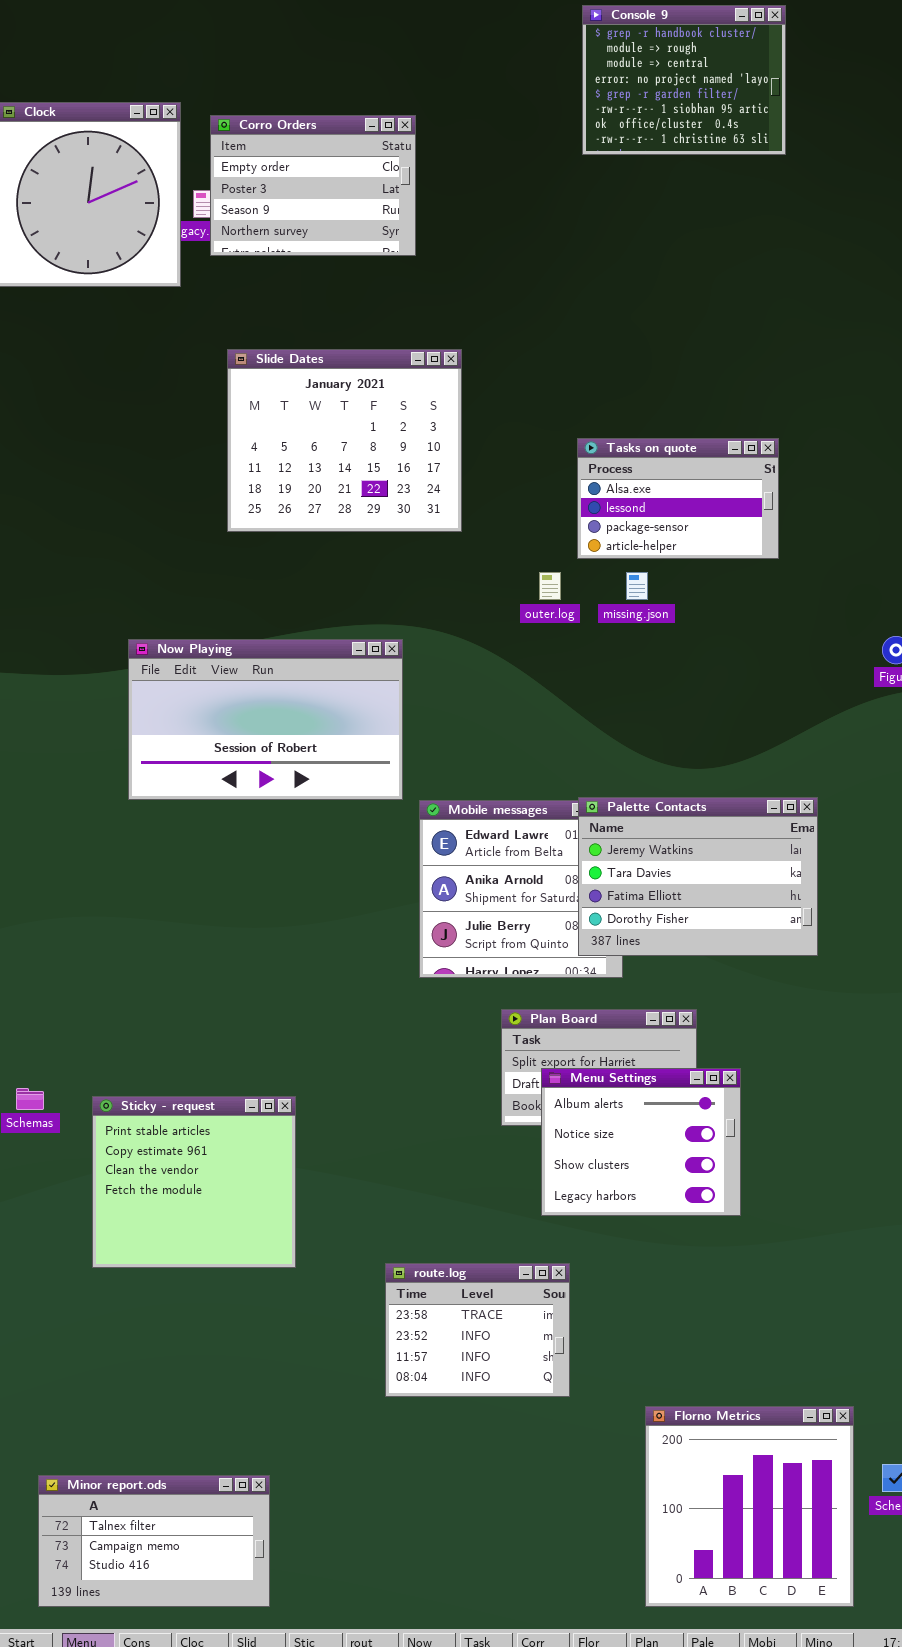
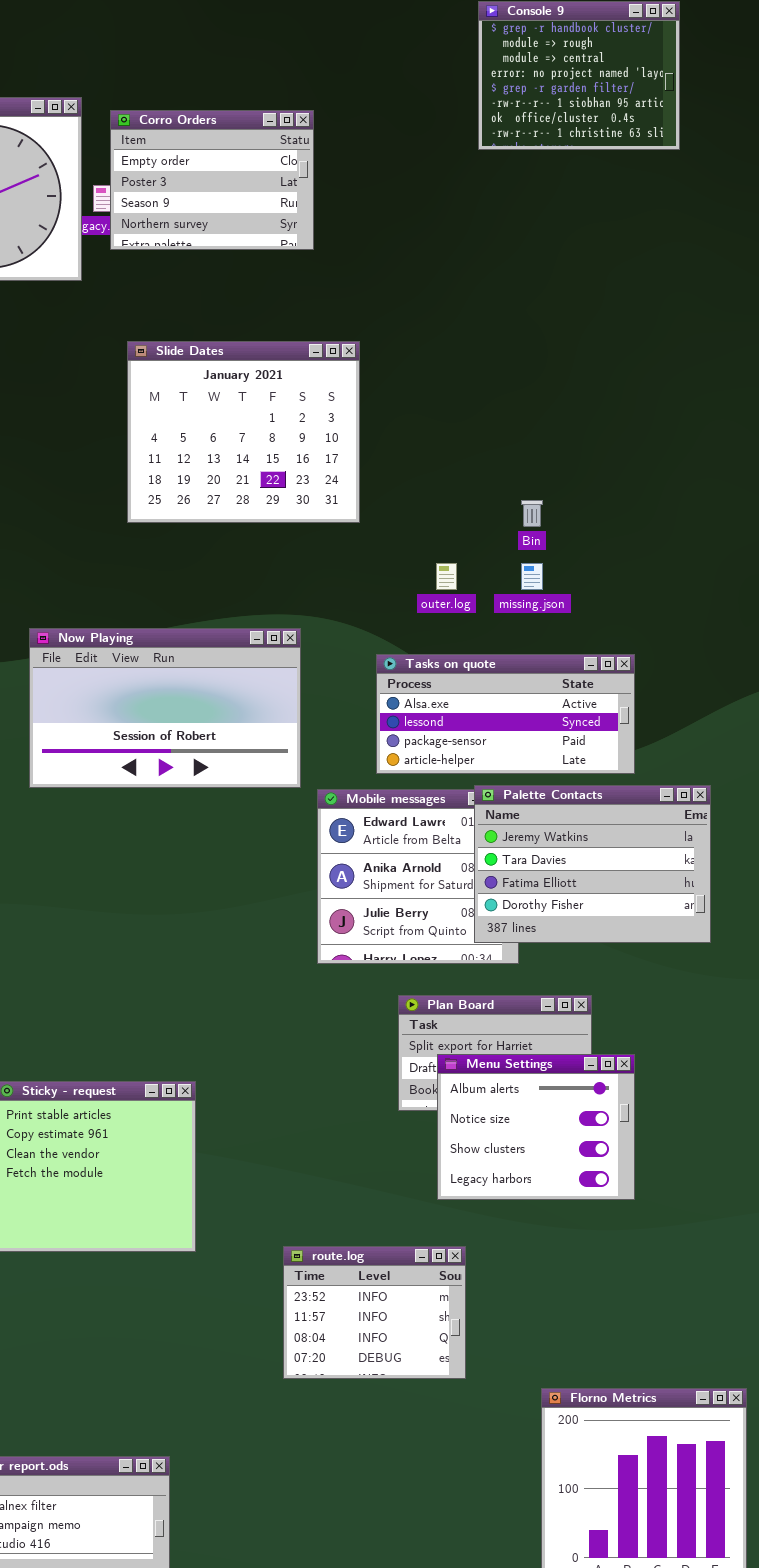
Tasks on quote: [577,438,779,559] -> [376,654,635,774], moved, resized
route.log: [385,1263,570,1397] -> [283,1246,466,1379], scrolled down 1 row

